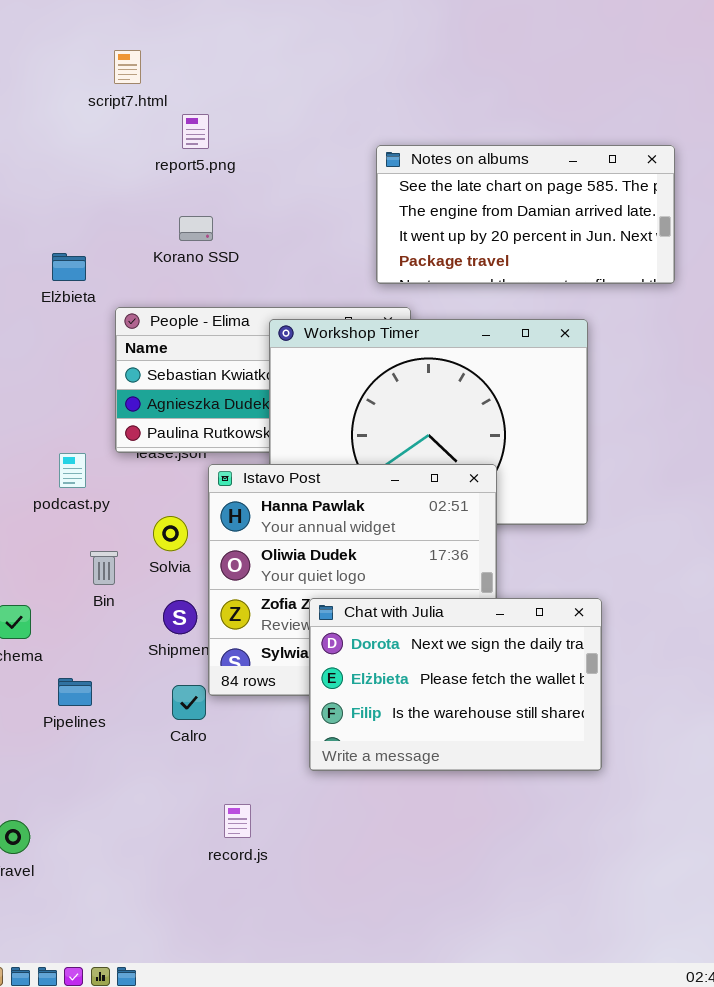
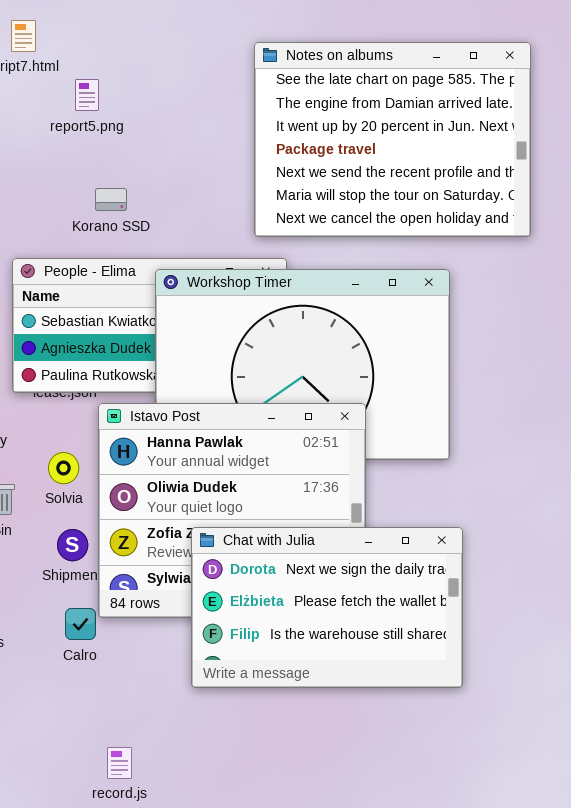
Notes on albums: [376,145,675,284] -> [254,42,531,237], resized
Korano SSD: [179,216,213,241] -> [95,188,127,211], moved
record.js: [224,804,251,838] -> [107,747,132,779], moved

